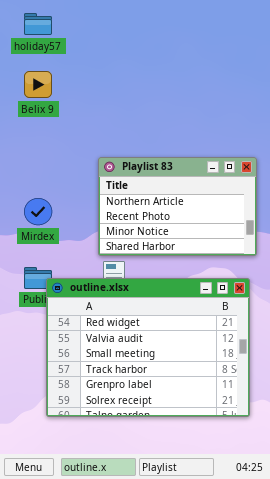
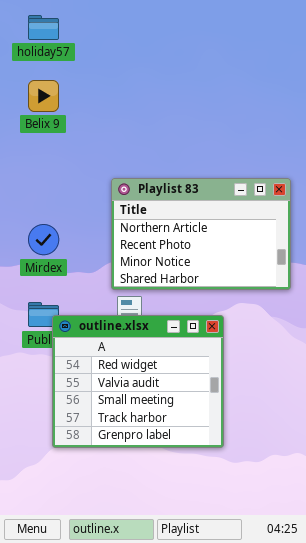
outline.xlsx: [46,278,250,417] -> [52,315,224,448], resized

